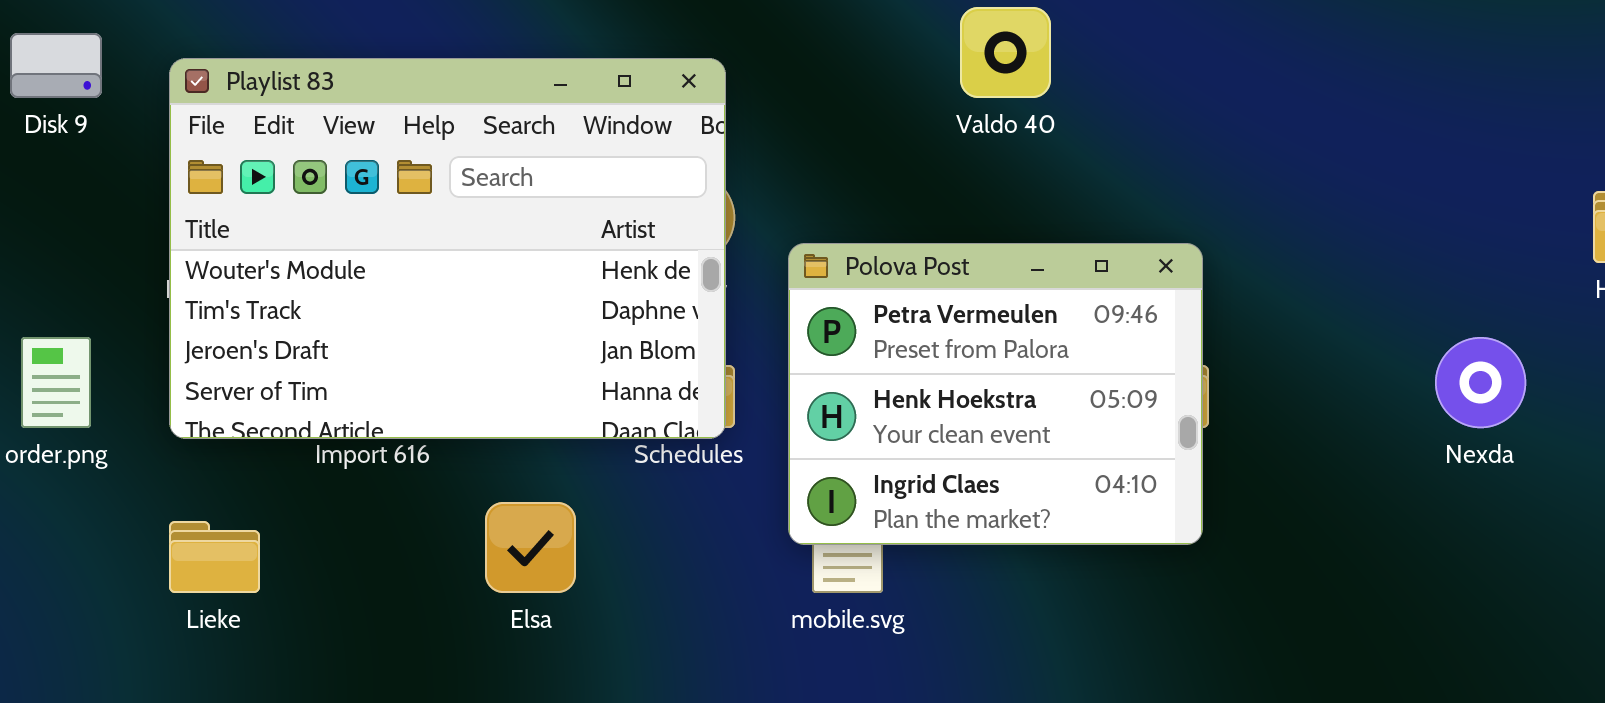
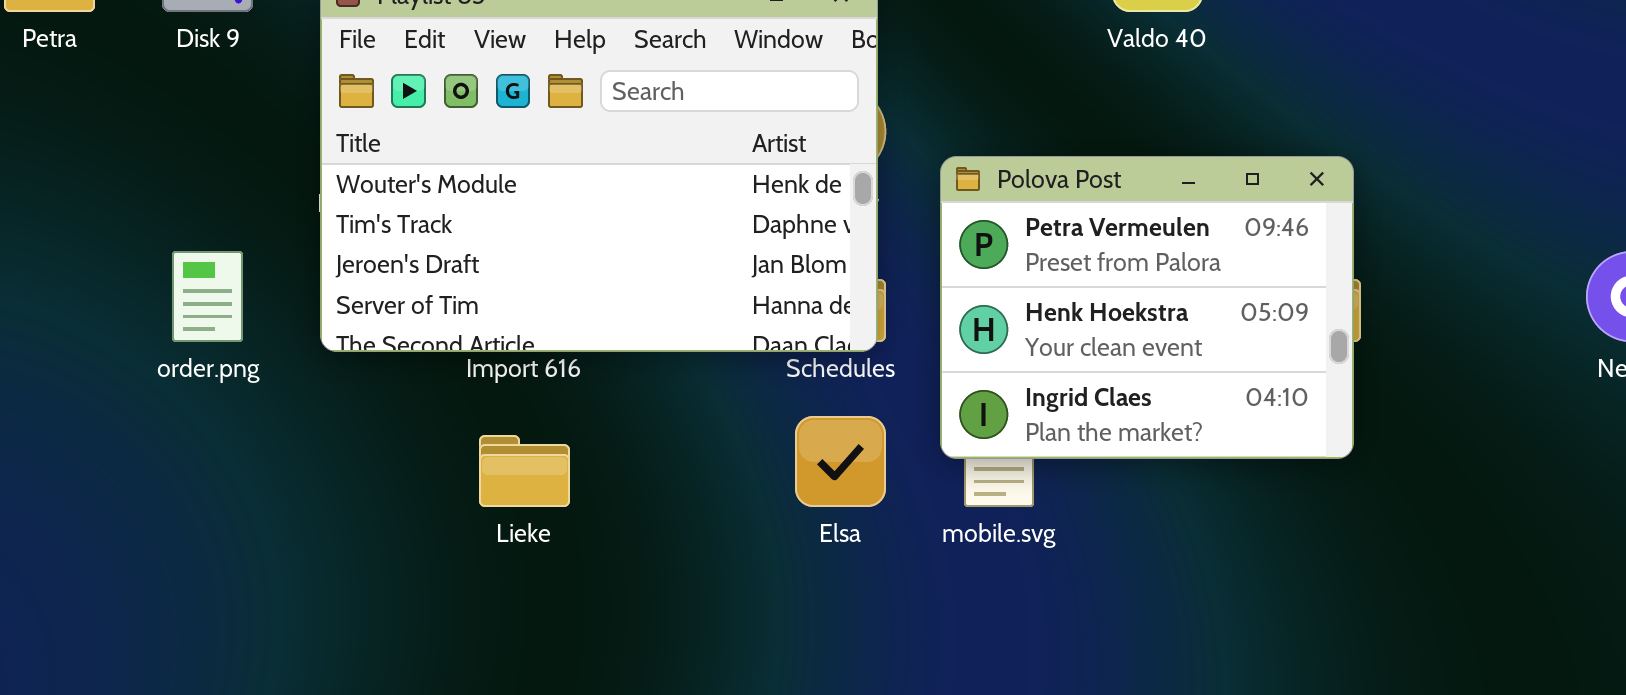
Elsa: [485,502,576,593] -> [795,416,886,507], moved
Lieke: [169,521,260,593] -> [479,435,570,507], moved

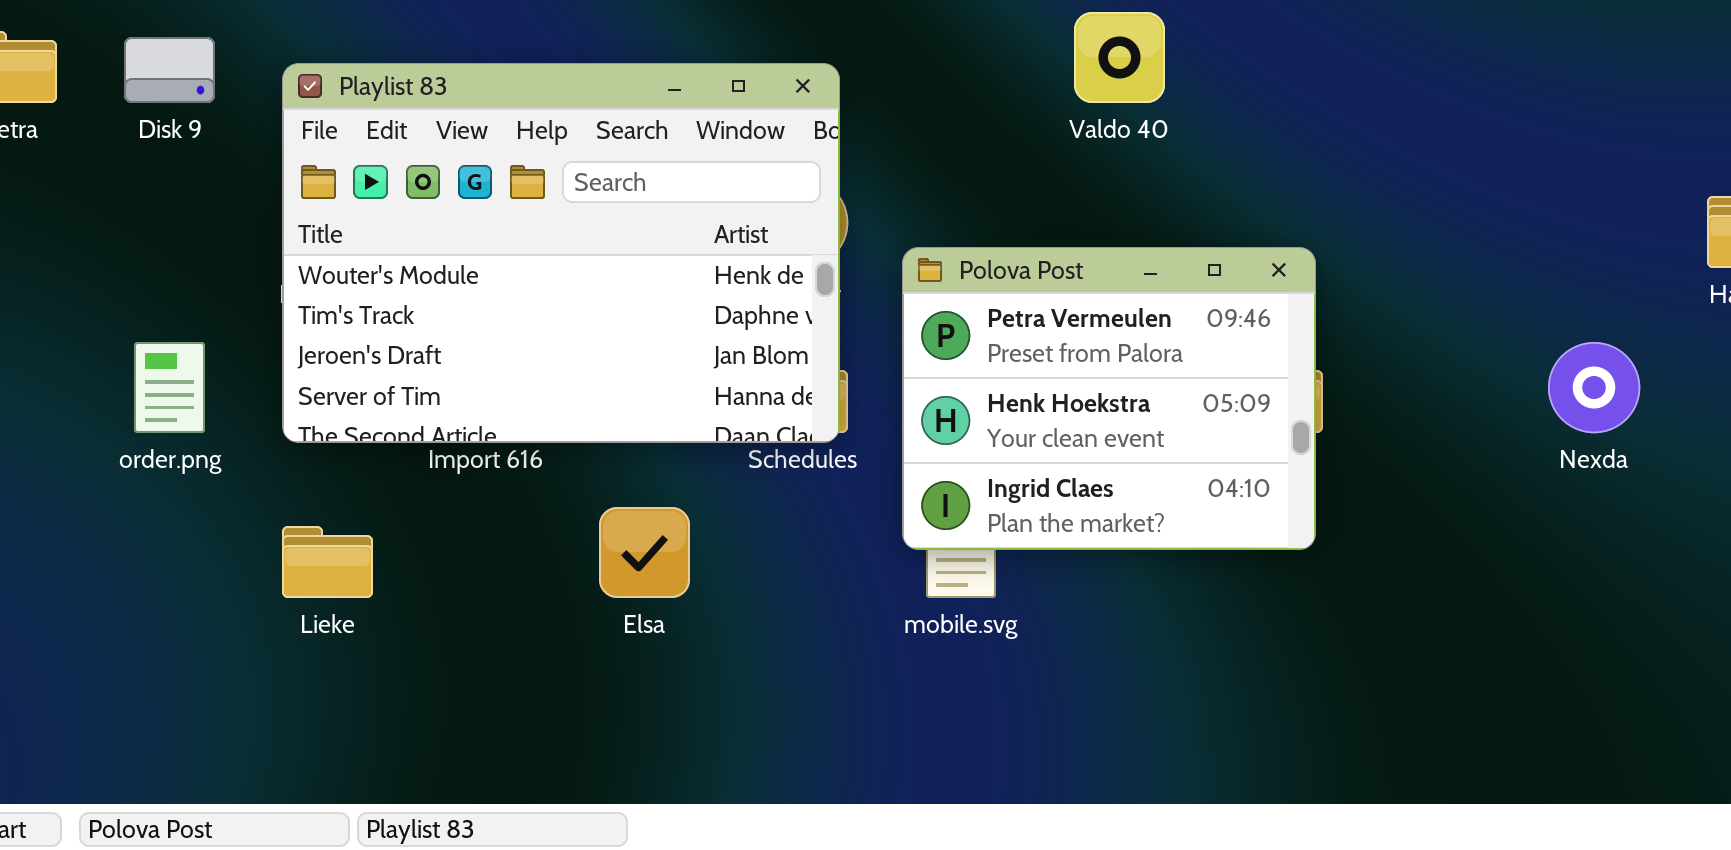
Elsa: [795,416,886,507] -> [599,507,690,598], moved
Lieke: [479,435,570,507] -> [282,526,373,598], moved

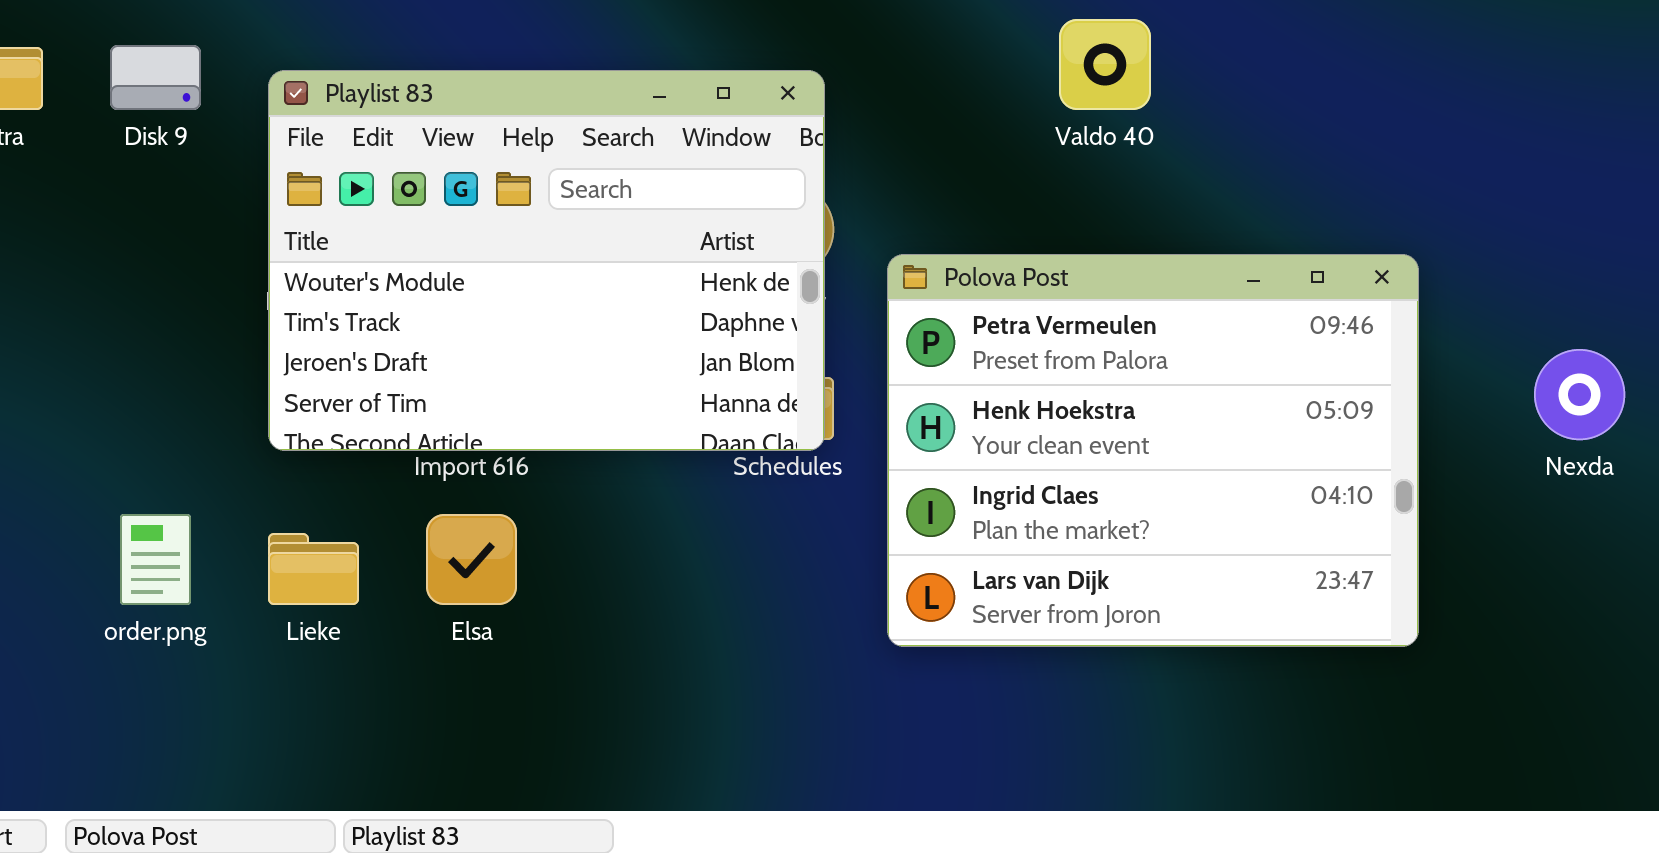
Polova Post: [902,247,1316,550] -> [887,254,1419,647], resized
order.png: [134,342,205,433] -> [120,514,191,605], moved
Elsa: [599,507,690,598] -> [426,514,517,605], moved

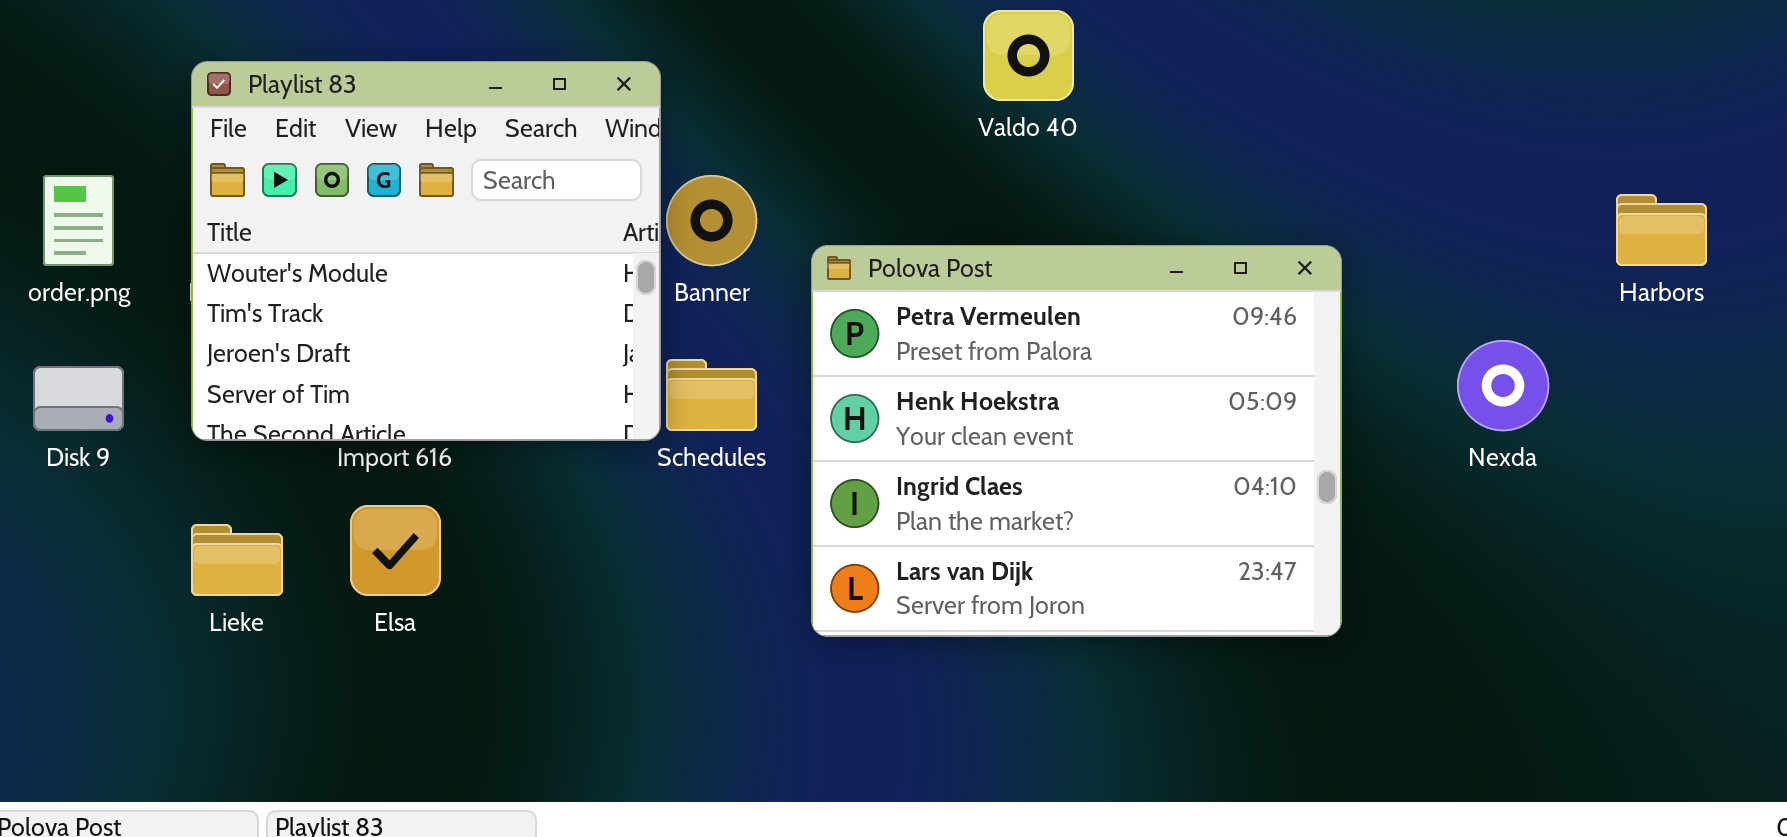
Disk 9: [110,45,201,110] -> [33,366,124,431], moved
Playlist 83: [268,70,825,451] -> [191,61,661,441], resized
order.png: [120,514,191,605] -> [43,175,114,266], moved

